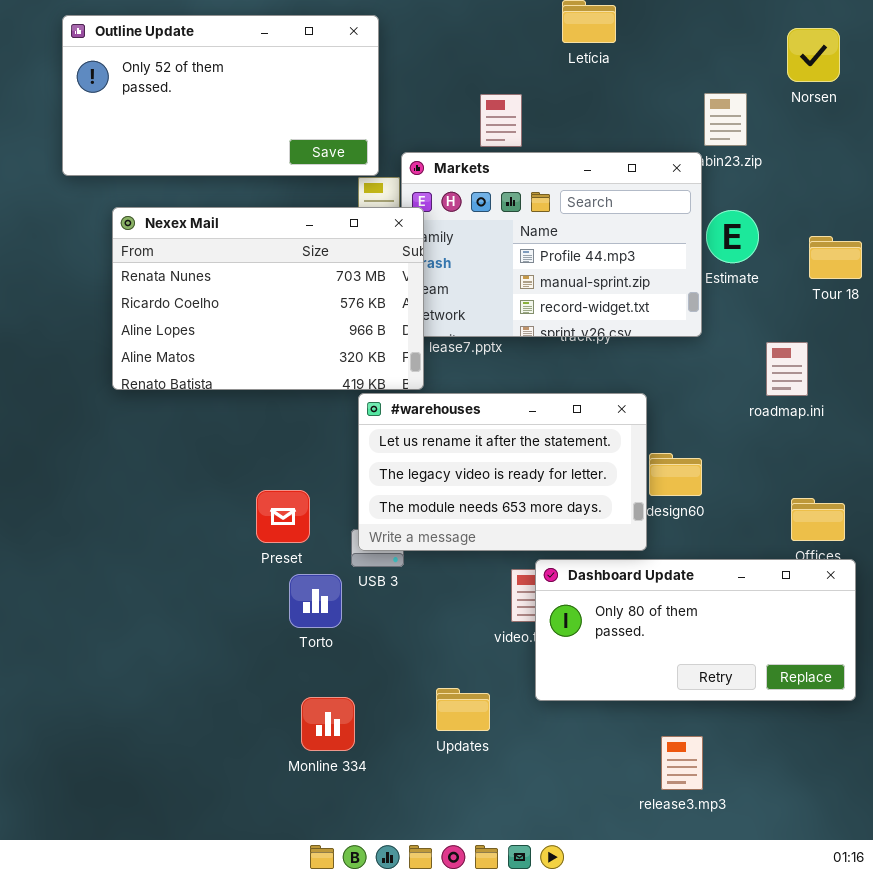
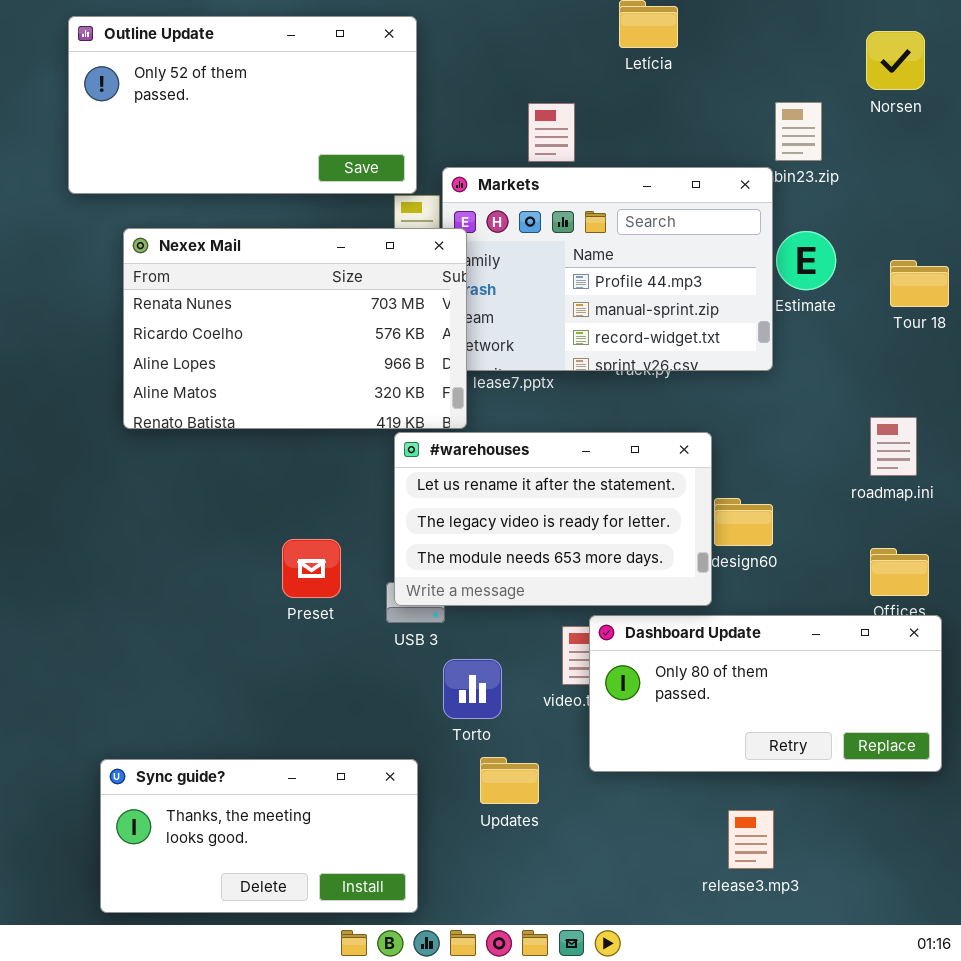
roadmap.ini: [766,342,808,396] -> [870,417,917,476], moved
Torto: [289,574,342,628] -> [443,659,502,719], moved
Sync guide?: none -> [100,759,418,913], opened

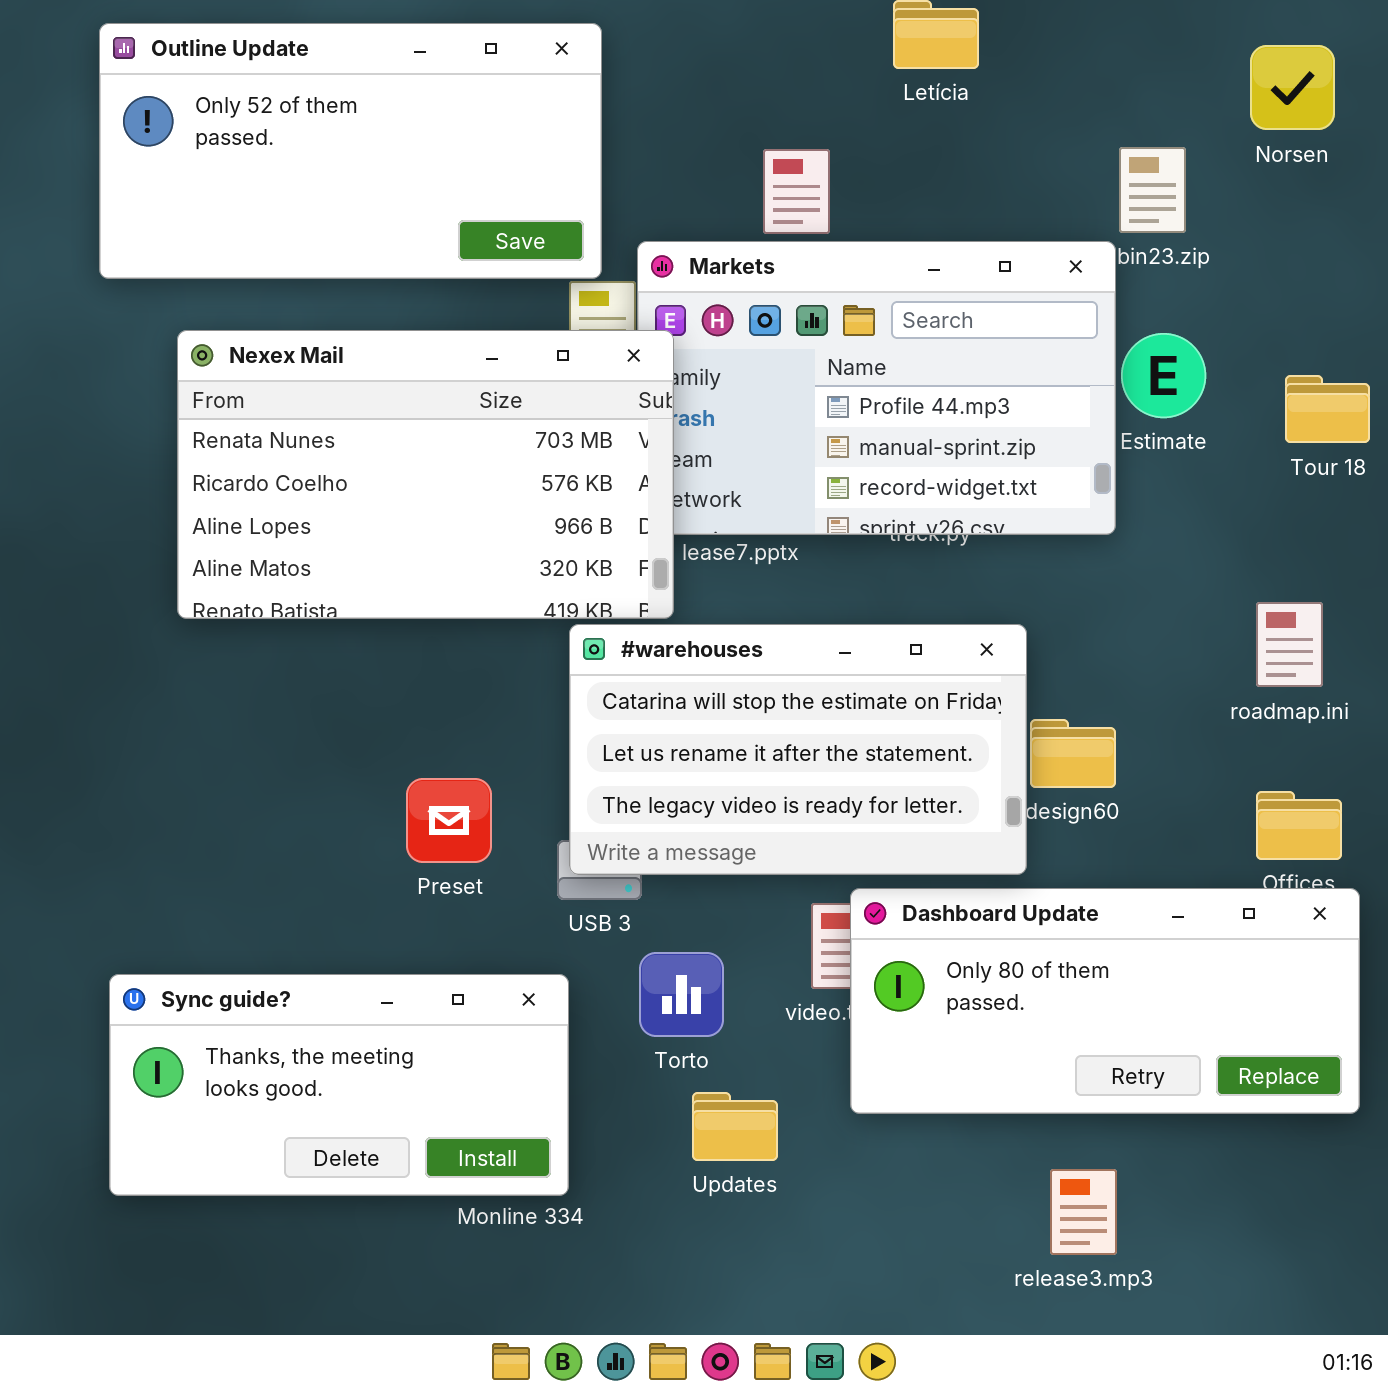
#warehouses: [394,432,712,606] -> [569,624,1027,875], scrolled up 1 row
Sync guide?: [100,759,418,913] -> [109,974,569,1196], moved

